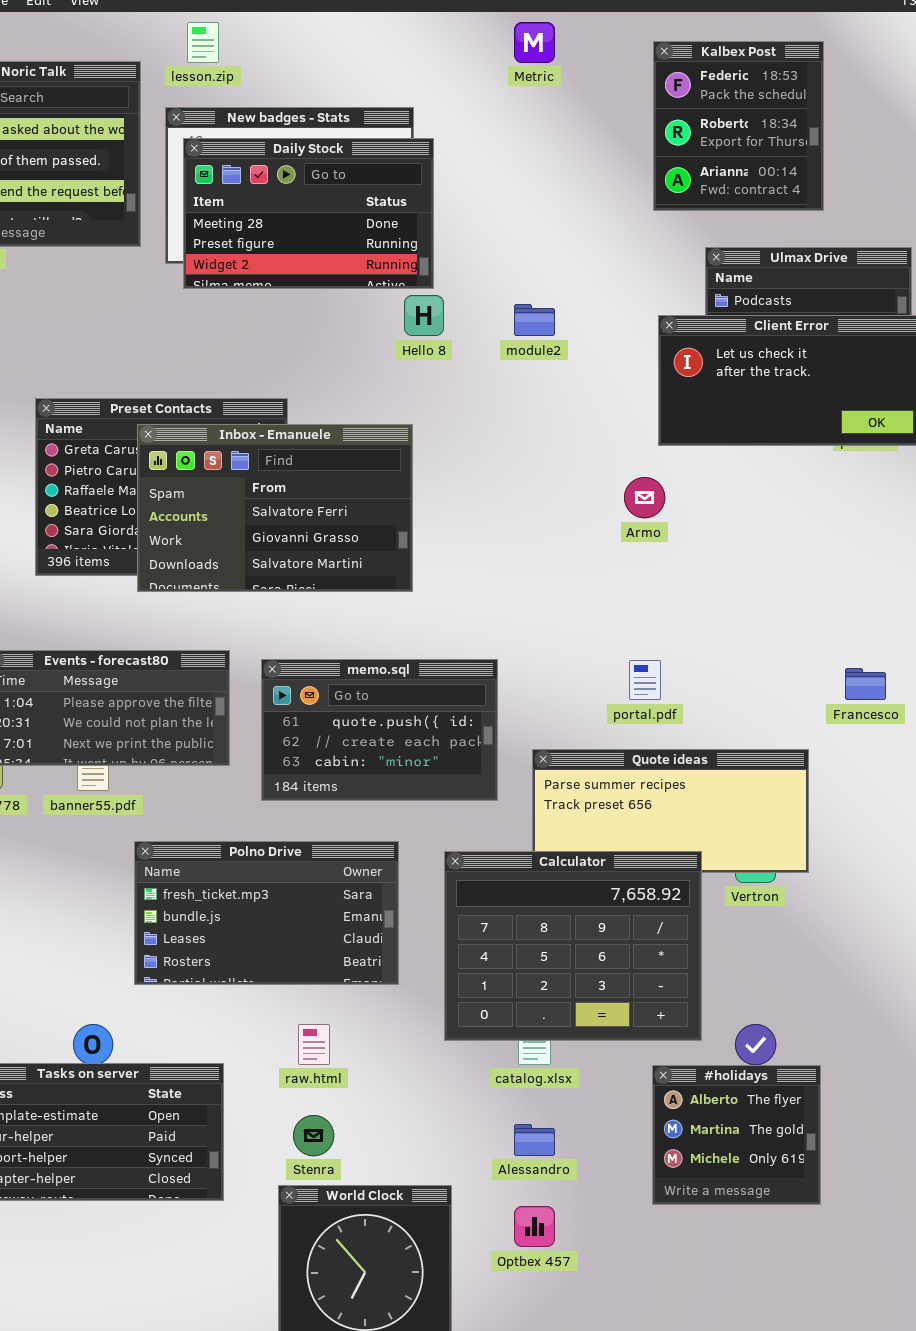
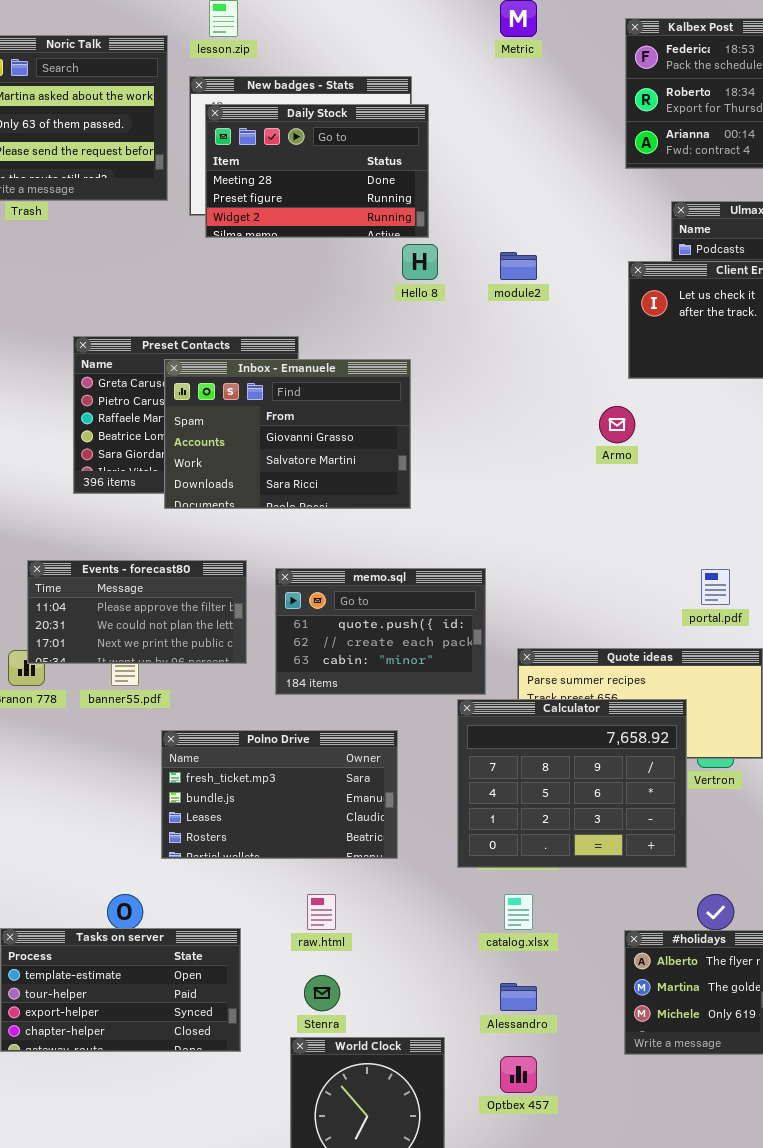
Inbox - Emanuele: [137,424,413,592] -> [164,359,411,509], scrolled down 1 row
portal.pdf: [629,660,661,700] -> [701,569,730,605], moved
Calculator: [444,851,702,1041] -> [457,699,687,868], moved

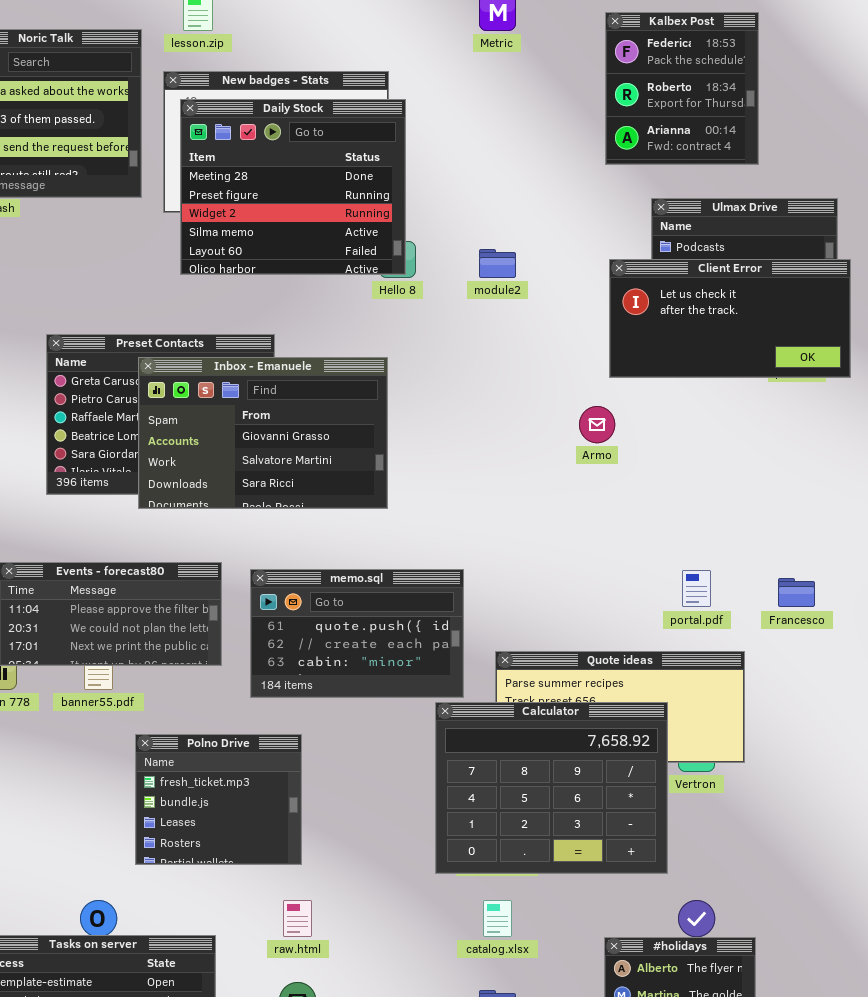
Daily Stock: [205,104,429,238] -> [180,99,406,275], resized
Polno Drive: [161,730,398,859] -> [135,734,302,865], resized

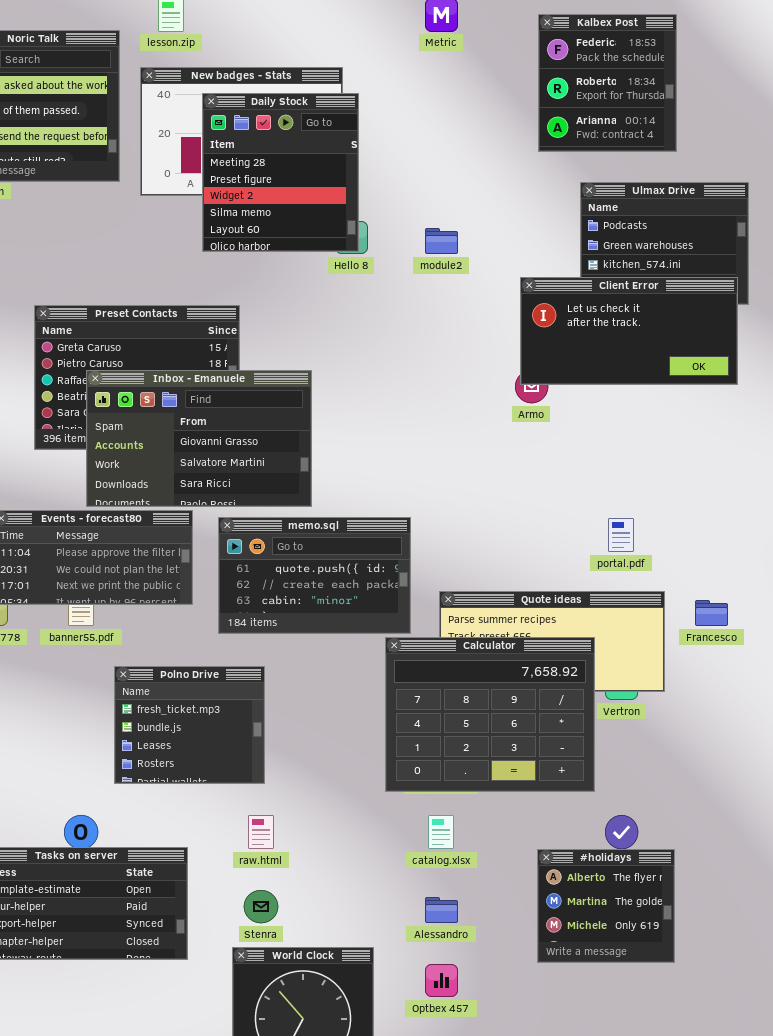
Daily Stock: [180,99,406,275] -> [202,93,359,252], resized
Client Error: [609,259,851,378] -> [520,277,738,385], moved
Inbox - Emanuele: [138,357,388,509] -> [86,370,312,507], moved
Francesco: [778,578,815,607] -> [695,600,728,626], moved

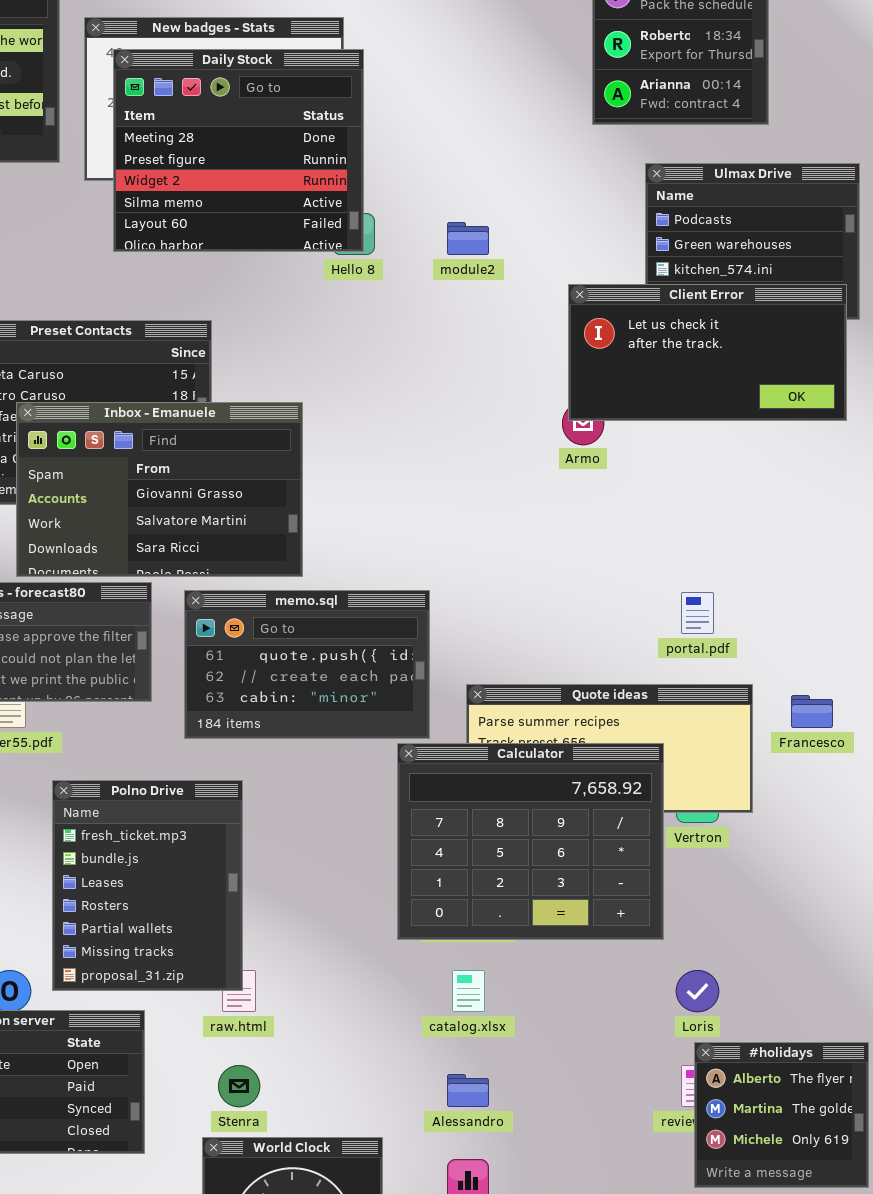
Daily Stock: [202,93,359,252] -> [113,49,364,252], resized
Polno Drive: [114,666,265,784] -> [52,780,243,991], resized
#holidays: [537,849,675,963] -> [694,1042,869,1188], moved

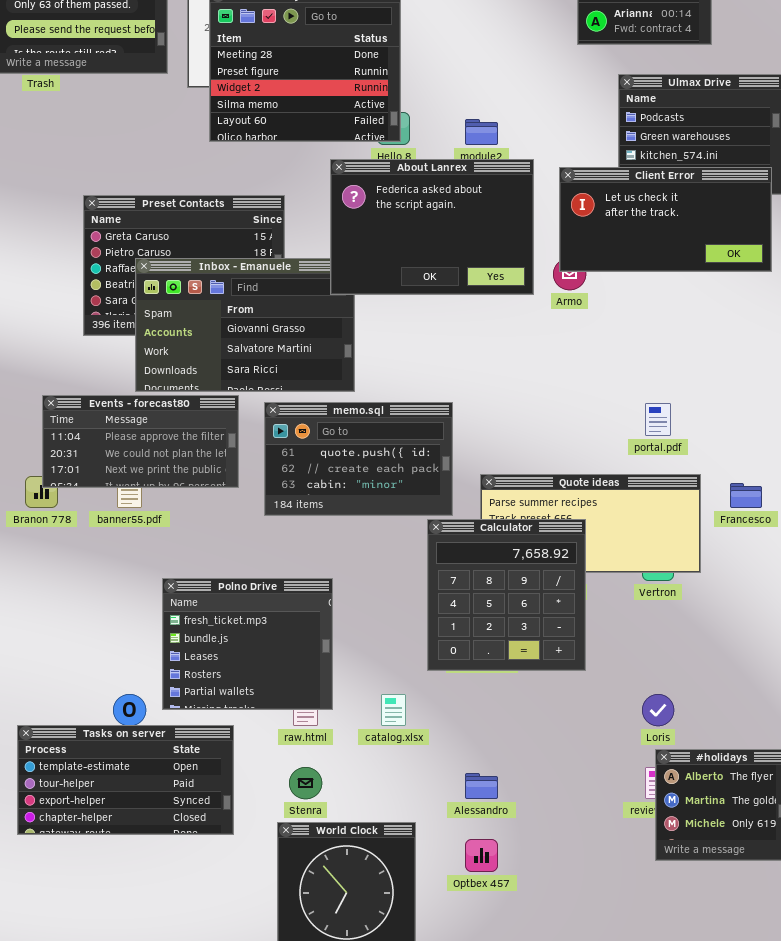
About Lanrex: none -> [330,159,534,295], opened
Calculator: [397,743,664,940] -> [427,519,586,671], resized
Polno Drive: [52,780,243,991] -> [162,578,333,710], resized
catalog.xlsx: [452,970,485,1012] -> [381,694,406,726], moved

